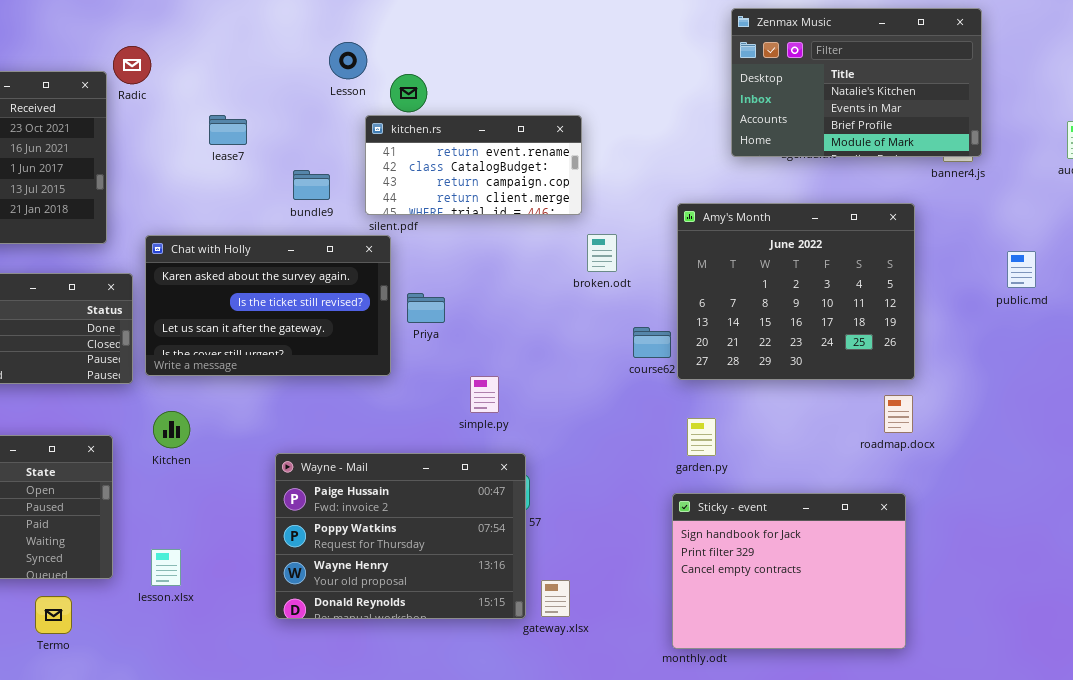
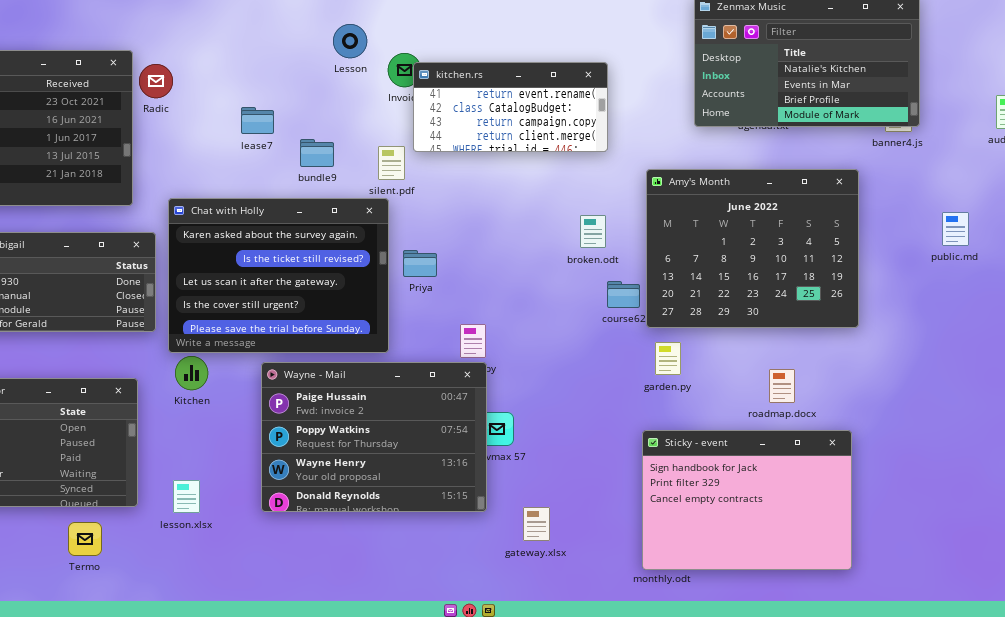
Radic: [113,46,151,84] -> [139,64,173,98], moved
lease7: [209,115,247,145] -> [241,107,274,134], moved
kitchen.rs: [365,115,582,215] -> [413,62,608,152], moved
broken.odt: [587,234,617,272] -> [580,215,606,248], moved
Chat with Holly: [145,235,391,376] -> [168,198,389,353], resized
roadmap.docx: [884,395,913,433] -> [769,369,795,403], moved
garden.py: [687,418,716,456] -> [655,342,681,375], moved
Wayne - Mail: [275,453,526,619] -> [261,362,487,512], moved

